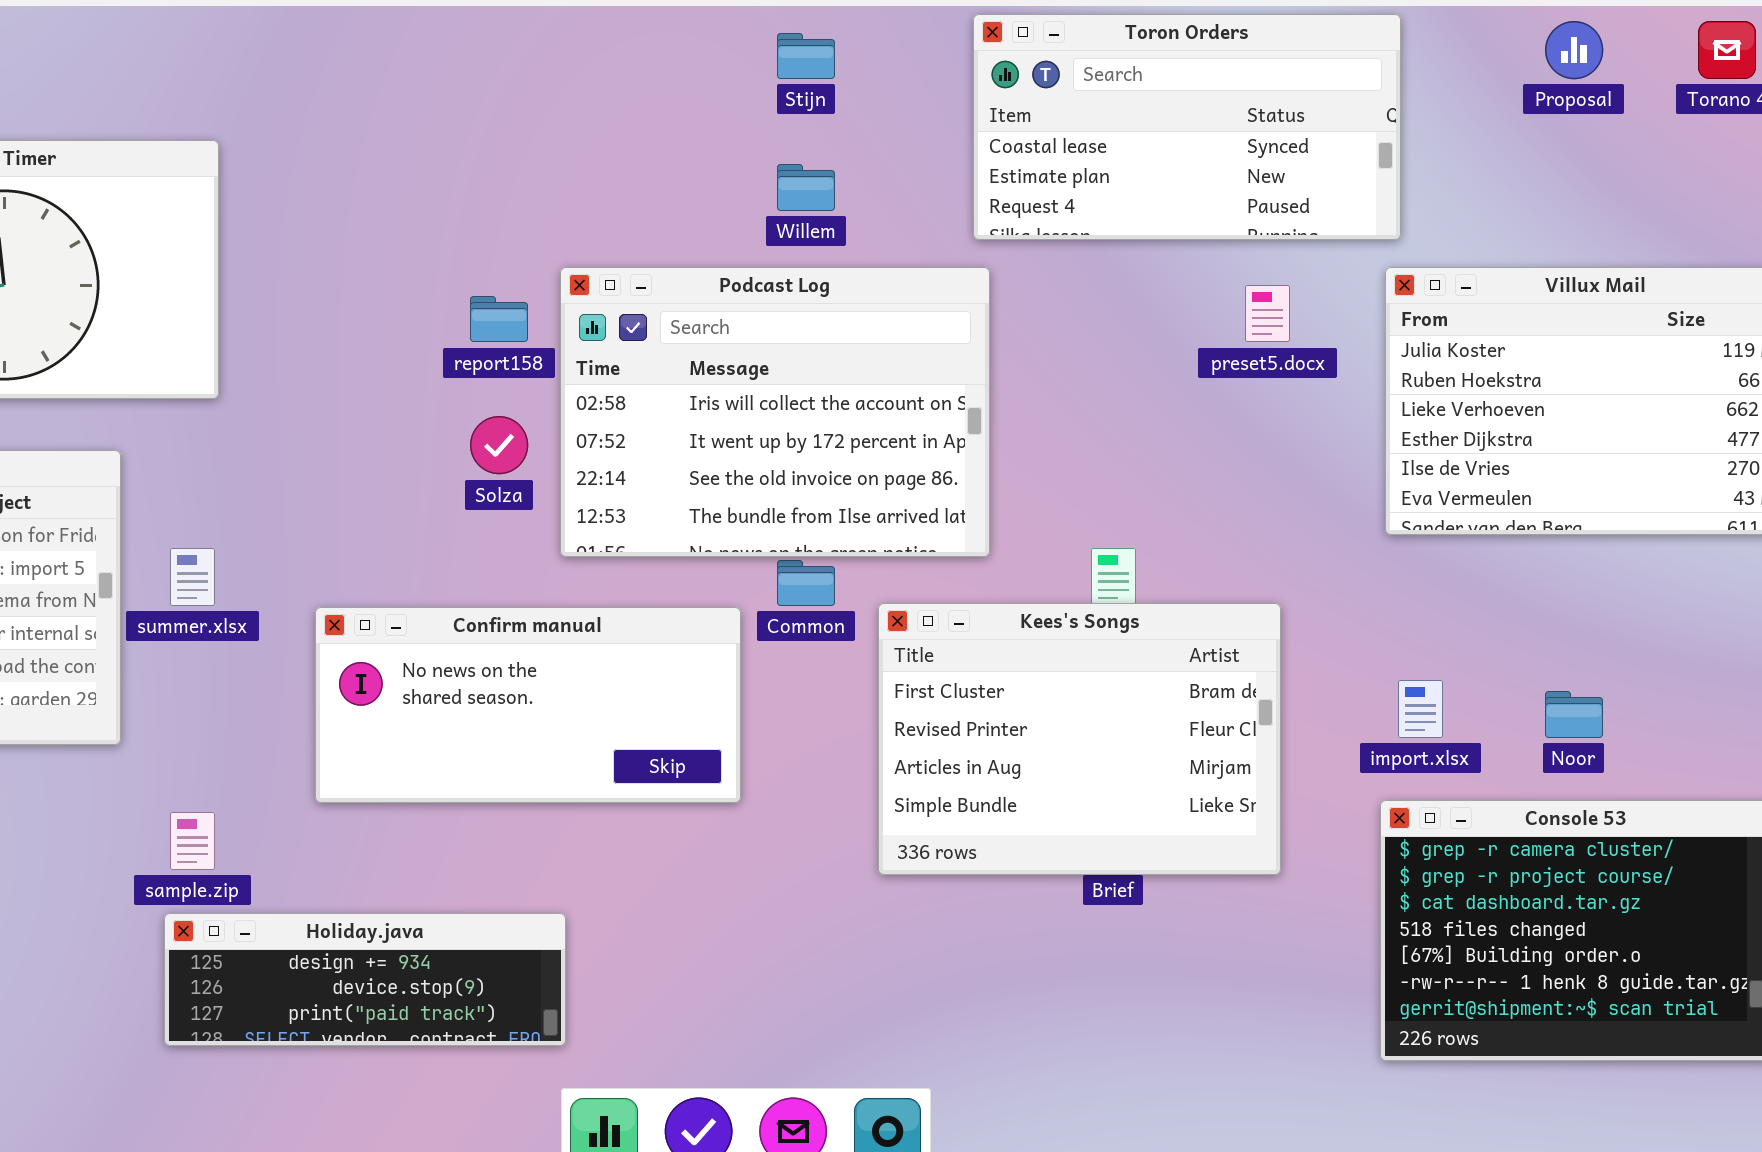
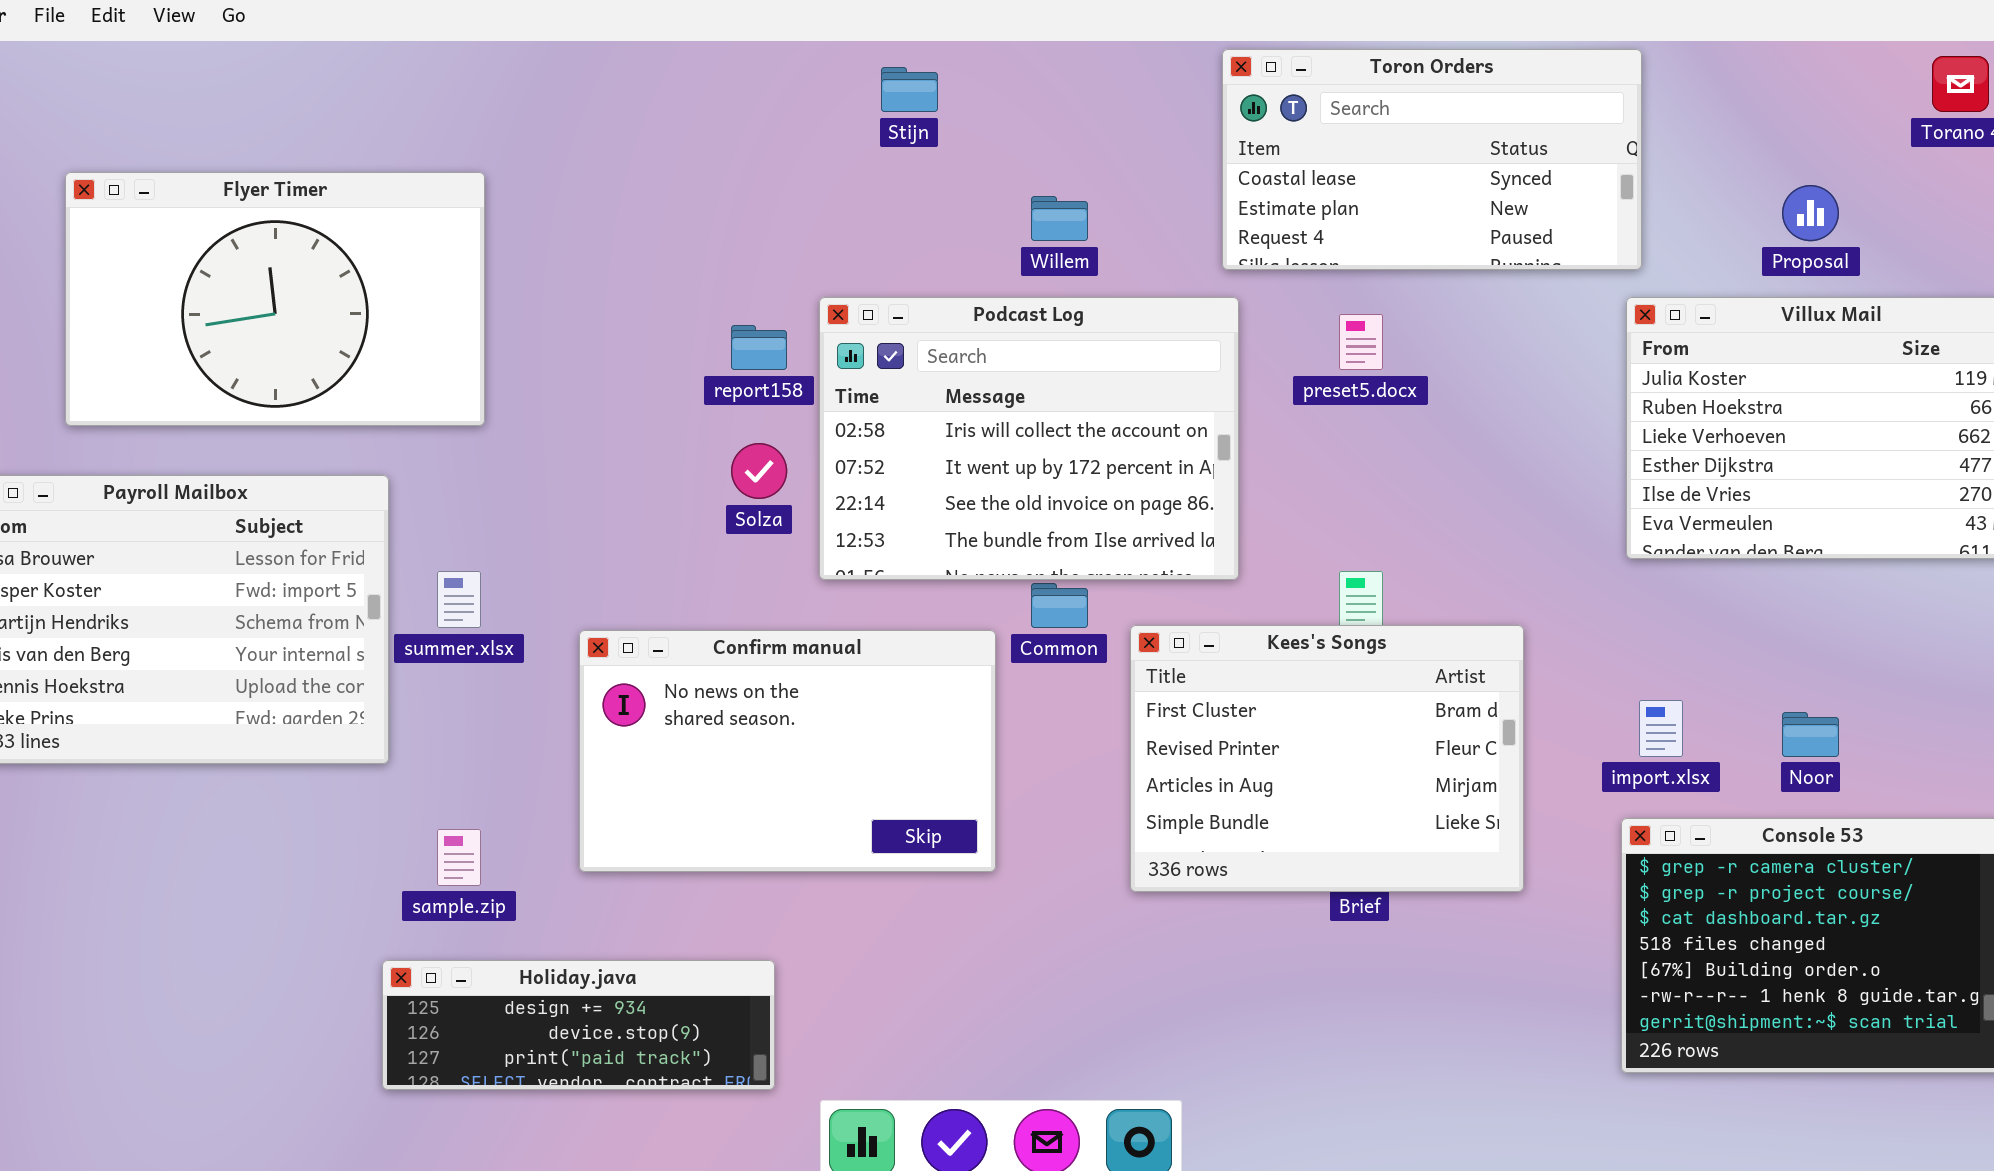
Proposal: [1545,21,1603,79] -> [1782,185,1839,241], moved
Stijn: [777,33,835,79] -> [881,67,938,112], moved
preset5.docx: [1245,285,1290,342] -> [1339,314,1383,370], moved
Confirm manual: [315,607,741,803] -> [579,630,996,872], resized
Holiday.java: [164,913,566,1046] -> [382,960,775,1090], moved

